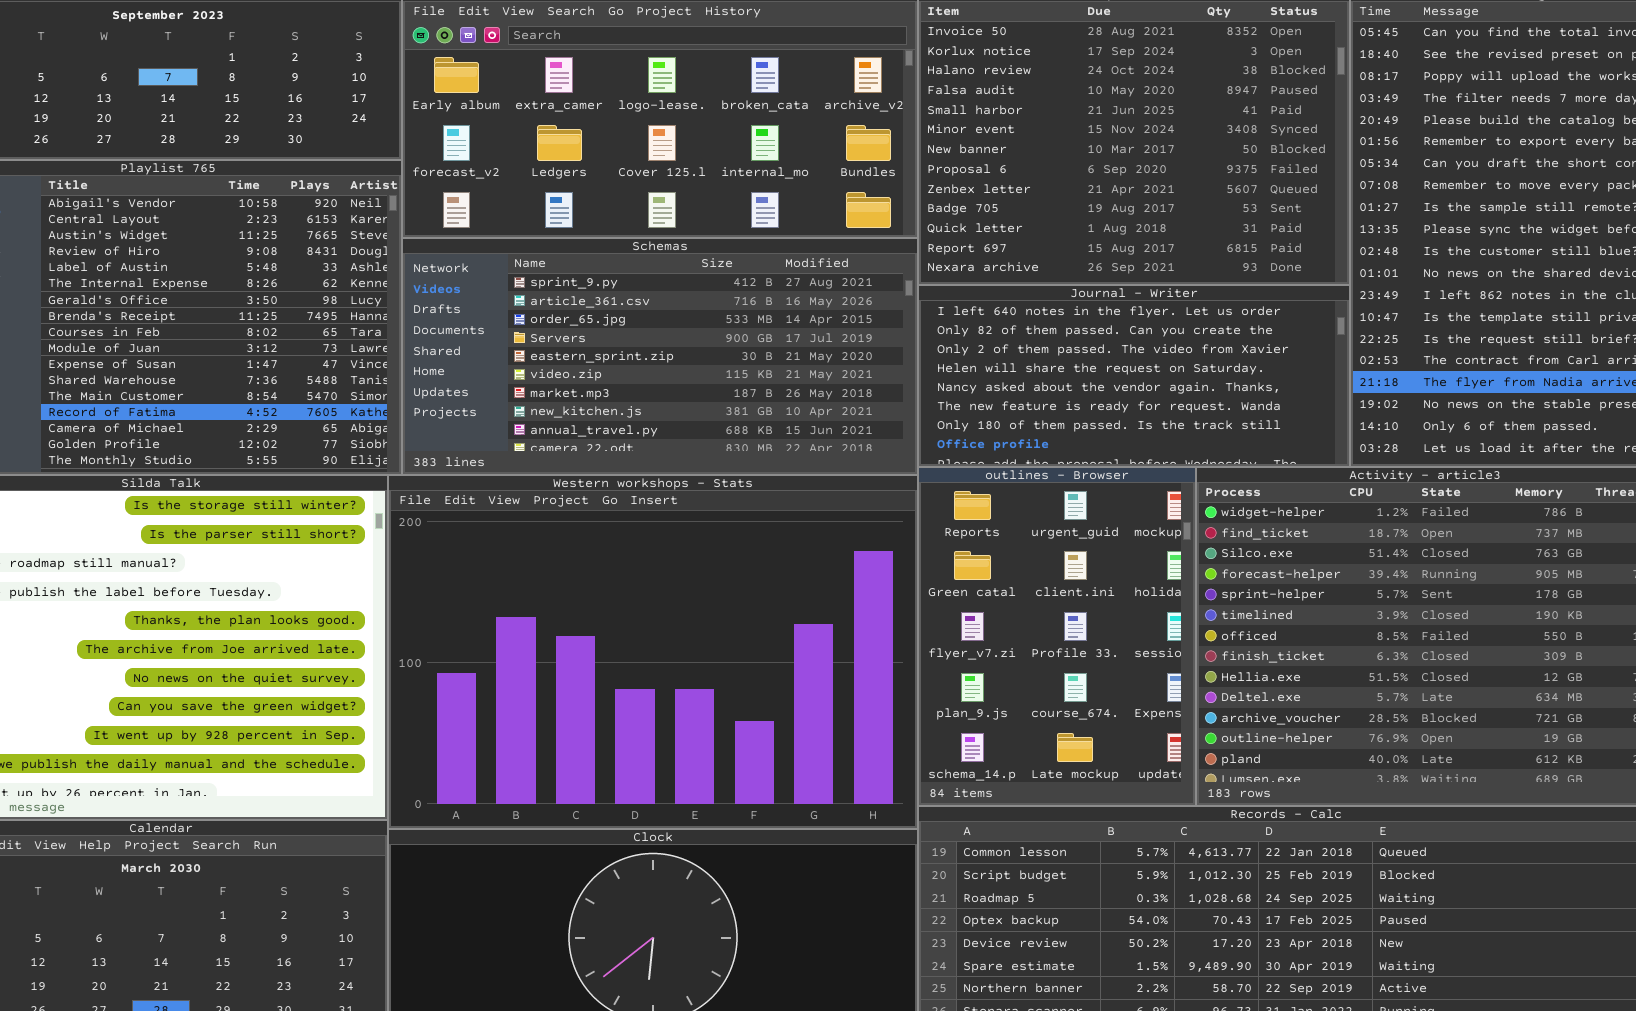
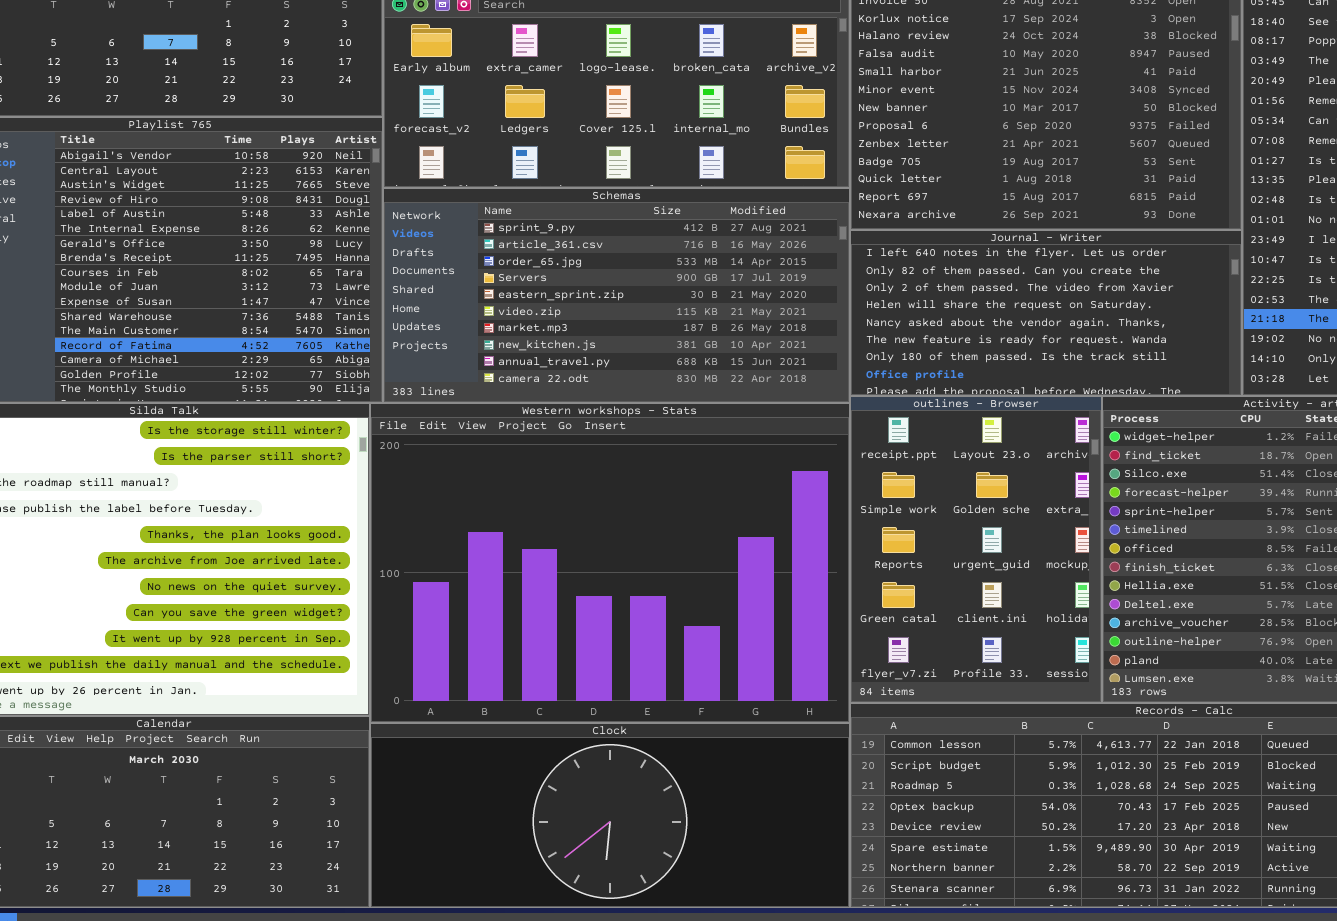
outlines - Browser: [918,467,1196,806] -> [850,396,1102,703], scrolled up 2 rows

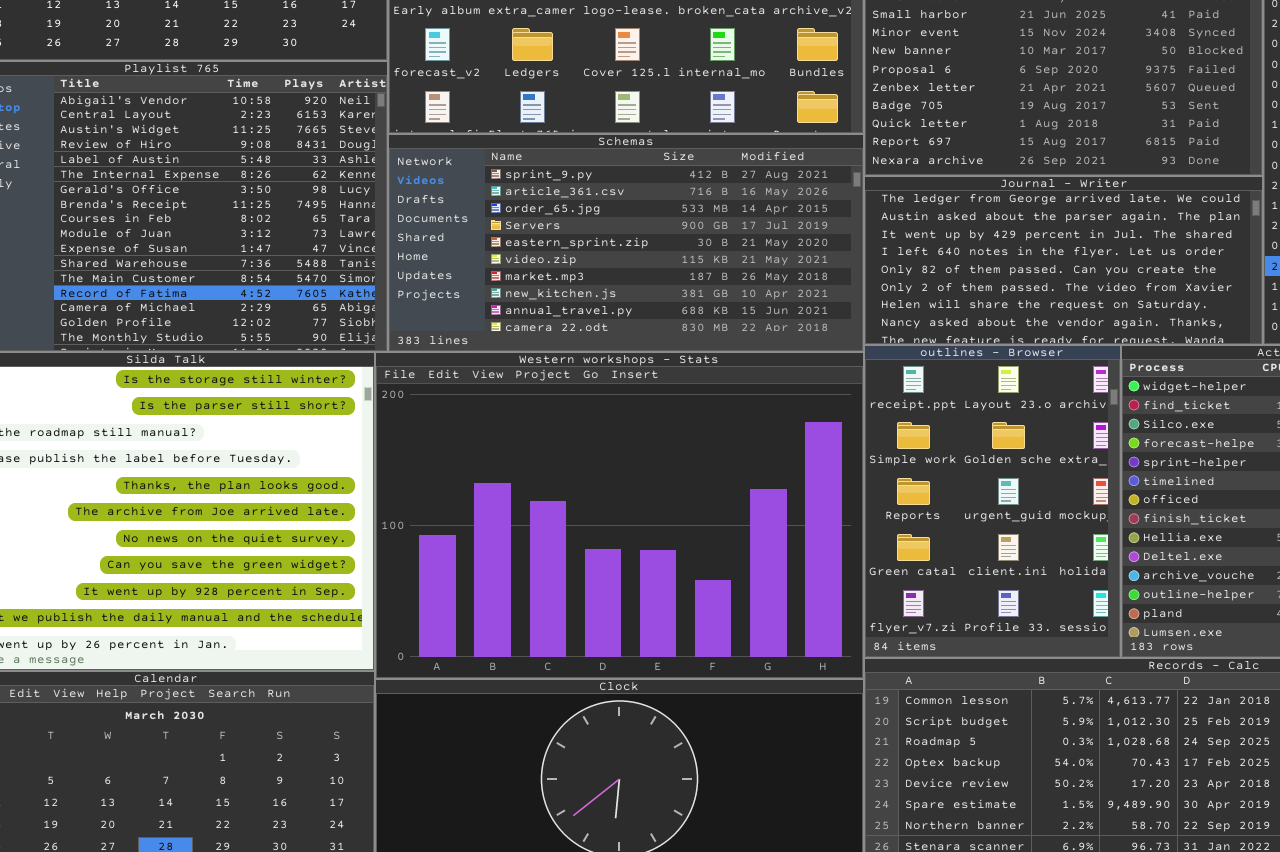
Journal - Writer: [850,230,1242,396] -> [864,176,1263,345], scrolled up 3 rows

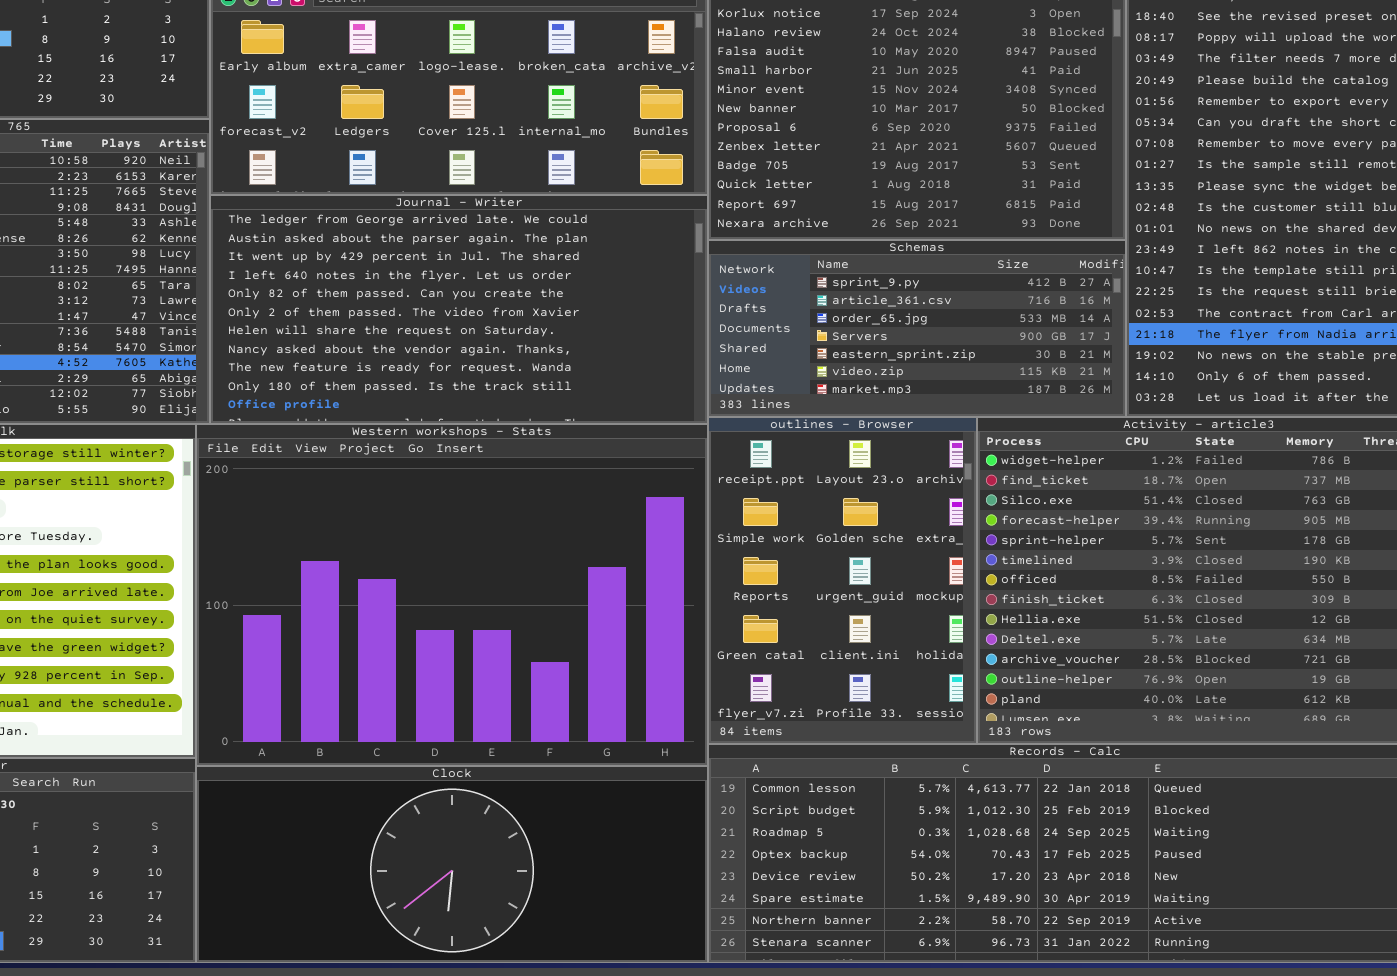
Schemas: [388,134,864,352] -> [708,240,1126,417], moved, resized
Journal - Writer: [864,176,1263,345] -> [210,195,708,424], moved, resized

